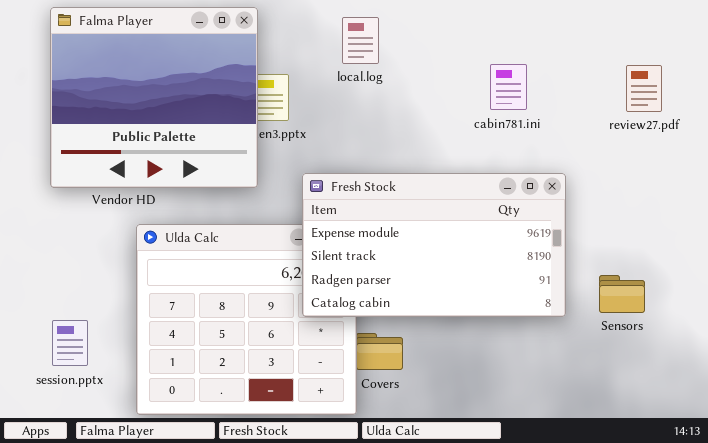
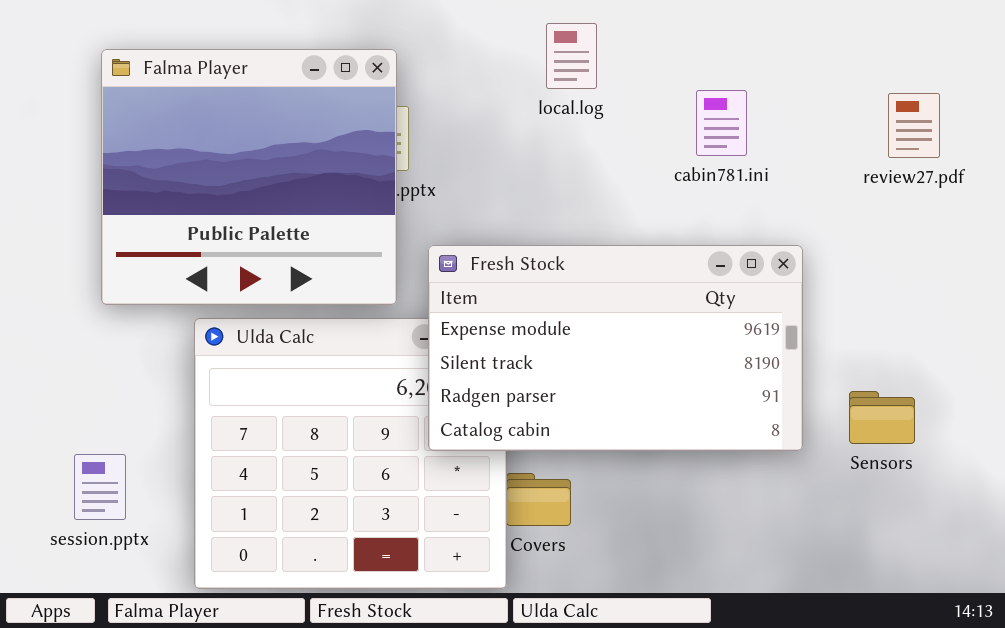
Falma Player: [50,7,258,188] -> [101,49,397,305], moved
local.log: [342,17,379,64] -> [546,23,597,89], moved

